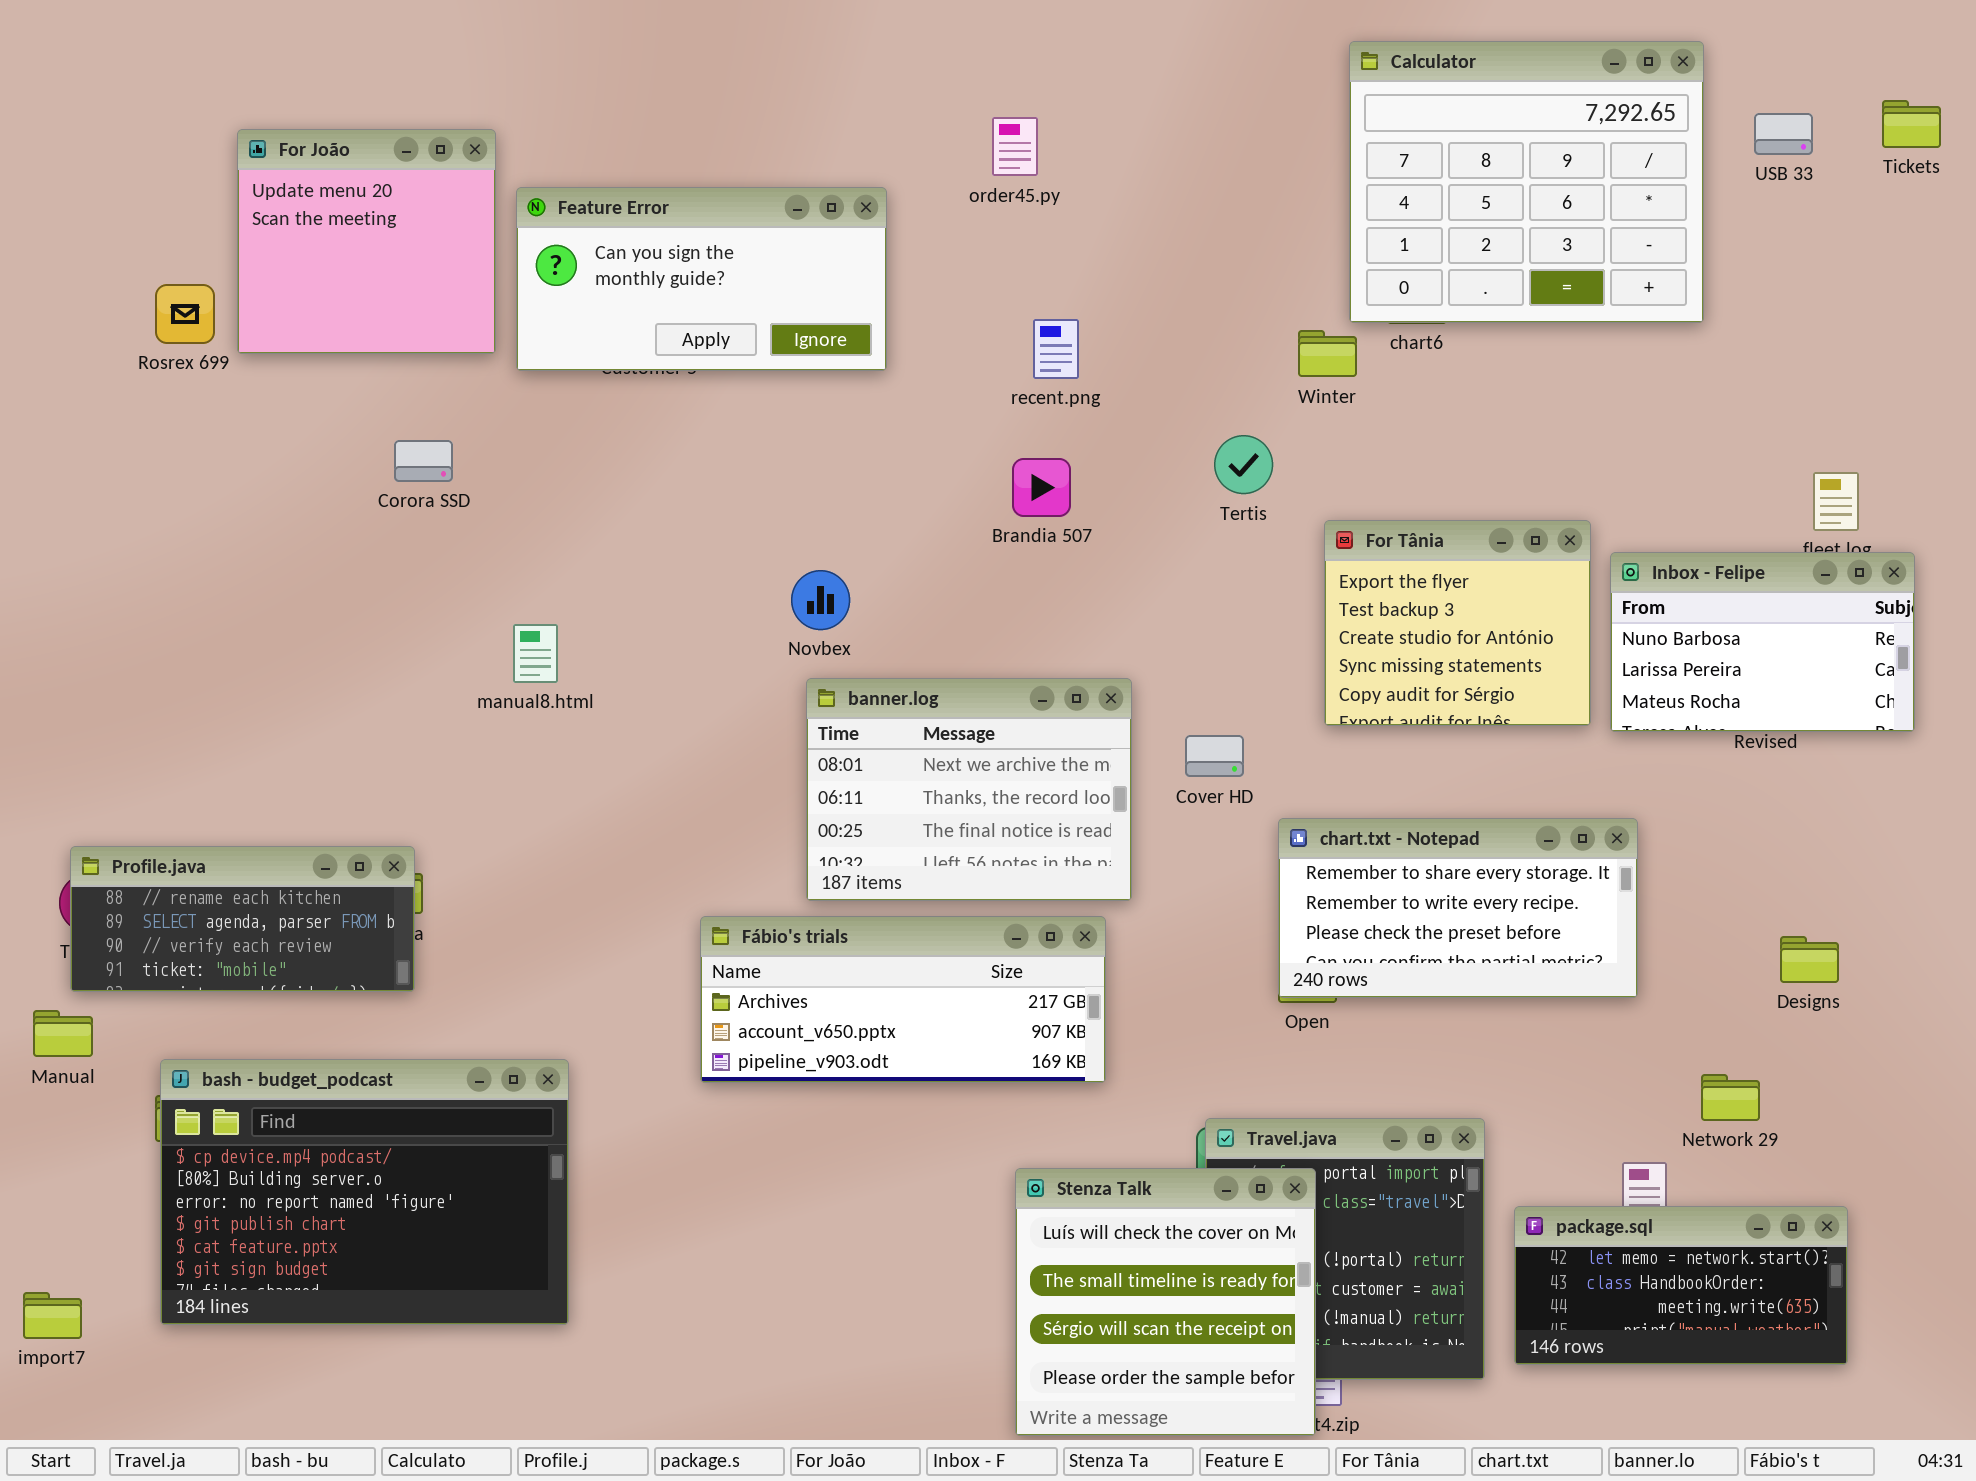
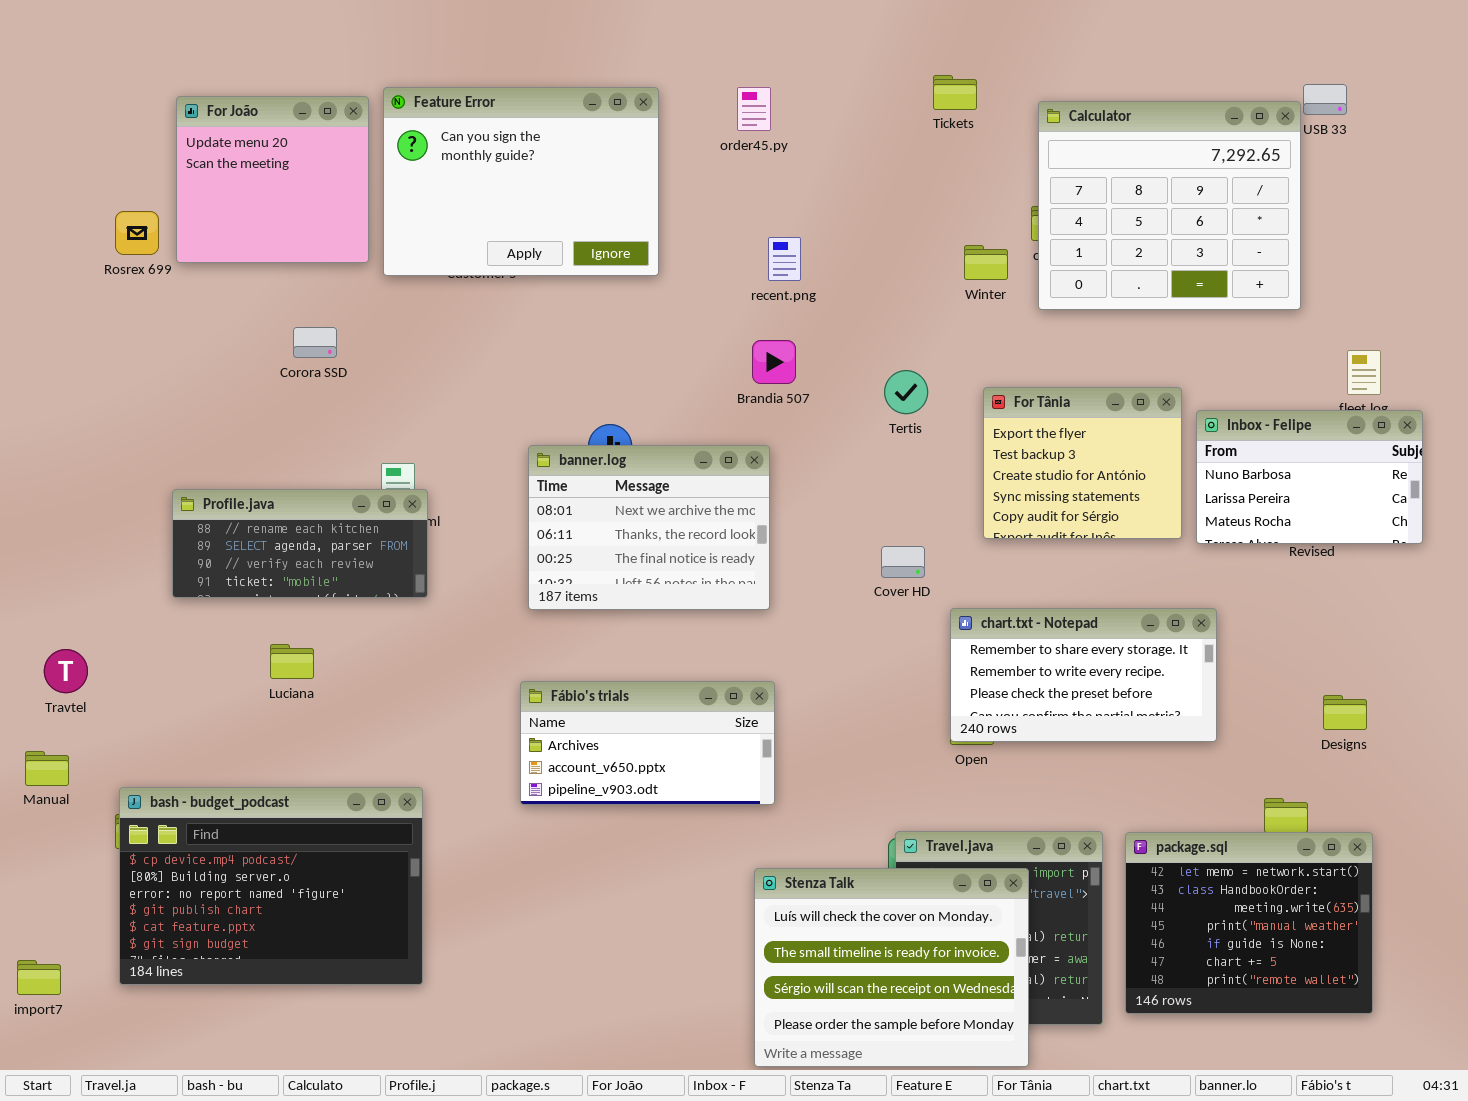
Calculator: [1349,41,1704,323] -> [1038,101,1301,310], moved
Tickets: [1882,100,1941,148] -> [933,75,977,110], moved
Feature Error: [516,187,887,371] -> [383,87,659,276], resized
Tertis: [1214,435,1273,494] -> [884,370,928,414], moved
banner.log: [806,678,1132,901] -> [528,445,770,610], moved
Profile.java: [70,846,415,992] -> [172,489,428,598], moved
Fábio's trials: [700,916,1106,1083] -> [520,681,775,805], resized
Stenza Talk: [1015,1168,1316,1436] -> [754,868,1029,1067], resized
package.sql: [1514,1206,1848,1365] -> [1125,832,1373,1014], resized

